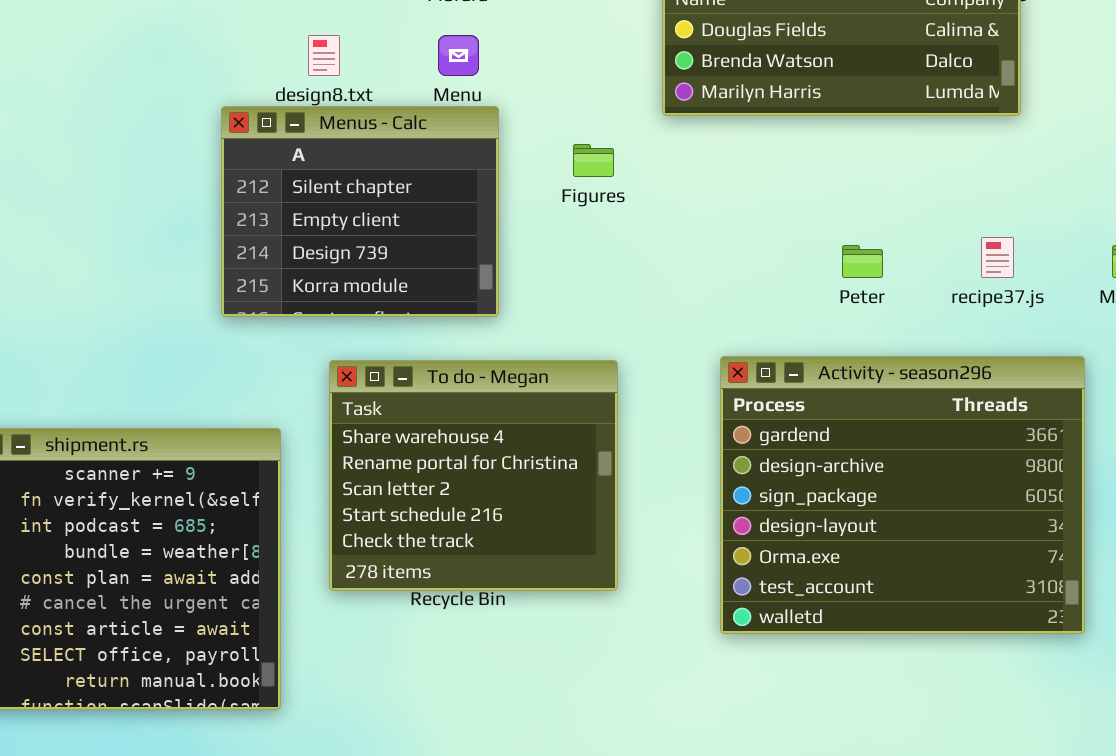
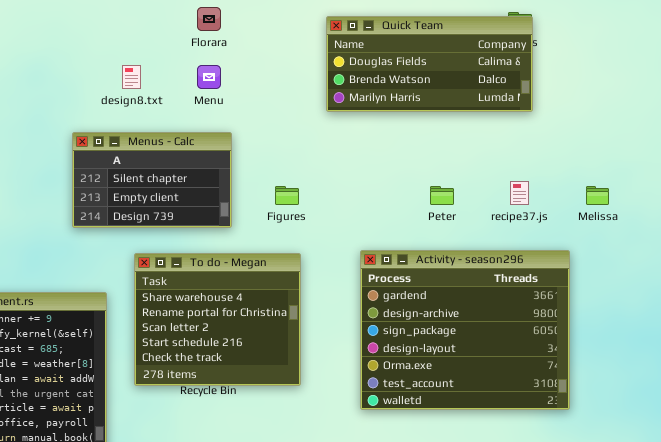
Menus - Calc: [221,106,499,317] -> [72,132,232,228], resized
Figures: [573,144,614,177] -> [275,186,299,205], moved

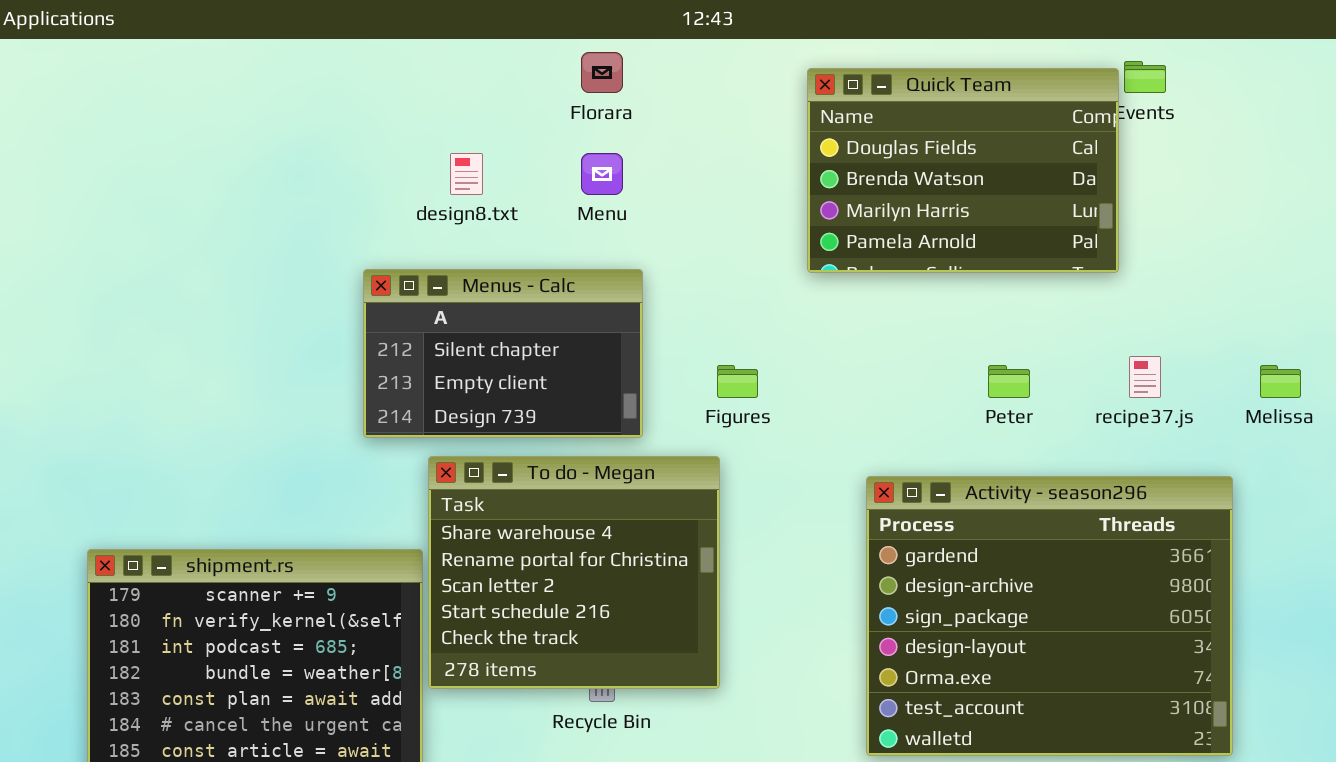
Quick Team: [326,16,533,112] -> [807,68,1119,273], resized
To do - Megan: [134,253,301,386] -> [428,456,720,689], moved

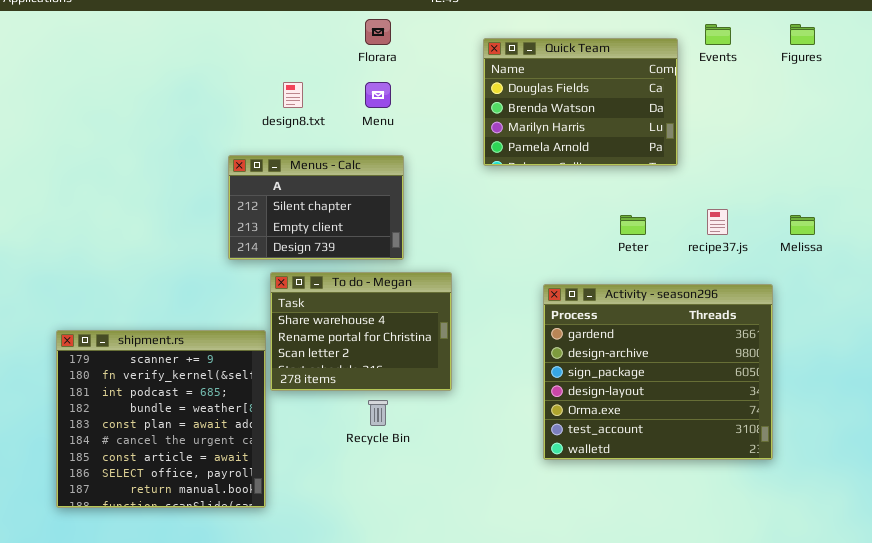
Quick Team: [807,68,1119,273] -> [483,38,678,166], moved
Figures: [717,365,758,398] -> [790,24,815,45], moved
To do - Megan: [428,456,720,689] -> [270,272,452,391], resized

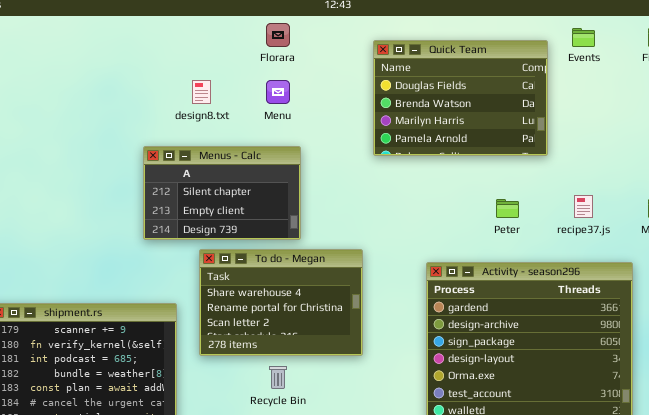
To do - Megan: [270,272,452,391] -> [199,249,363,356], moved

